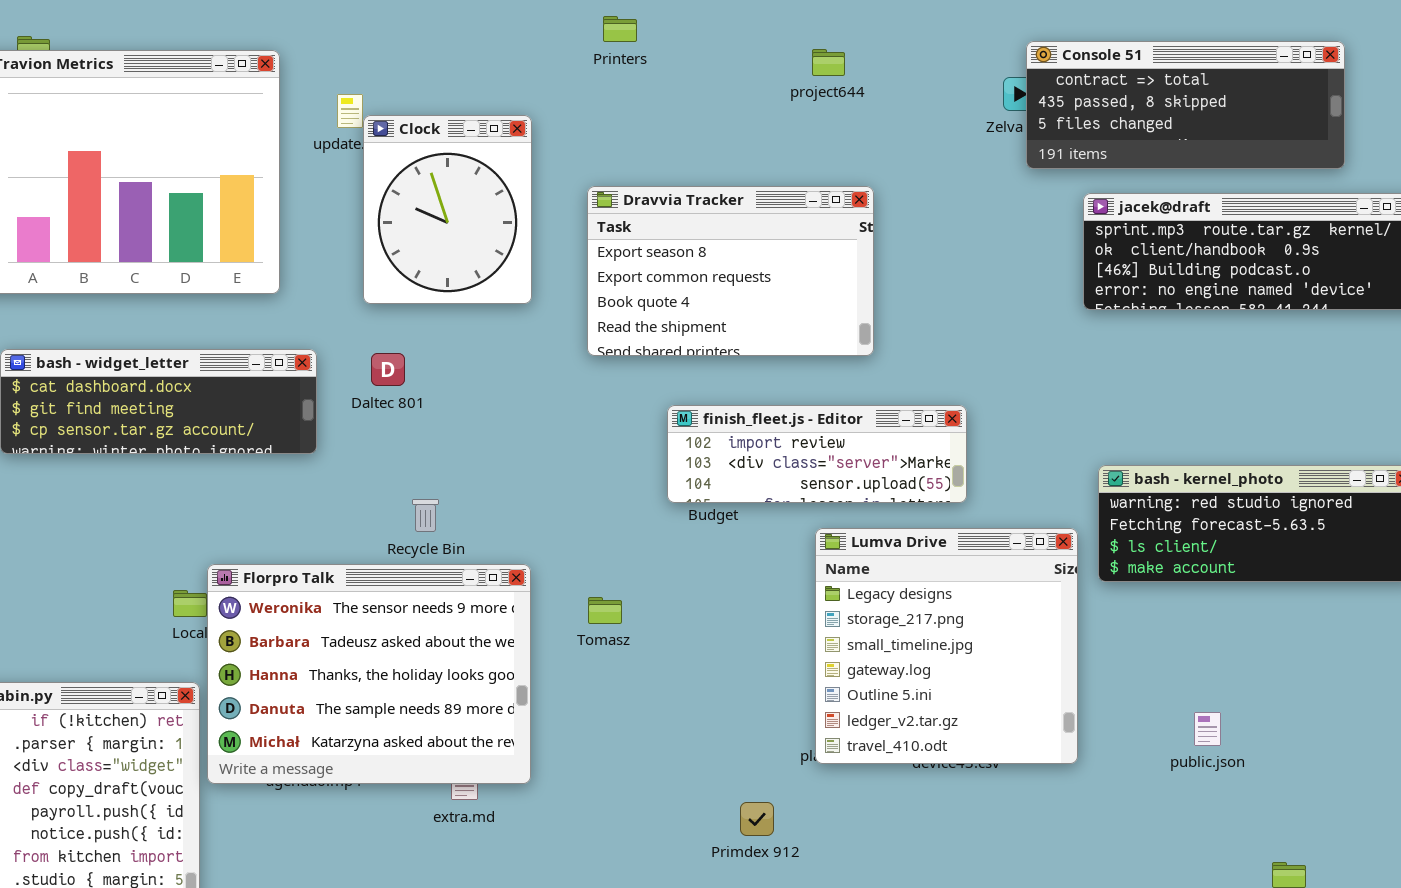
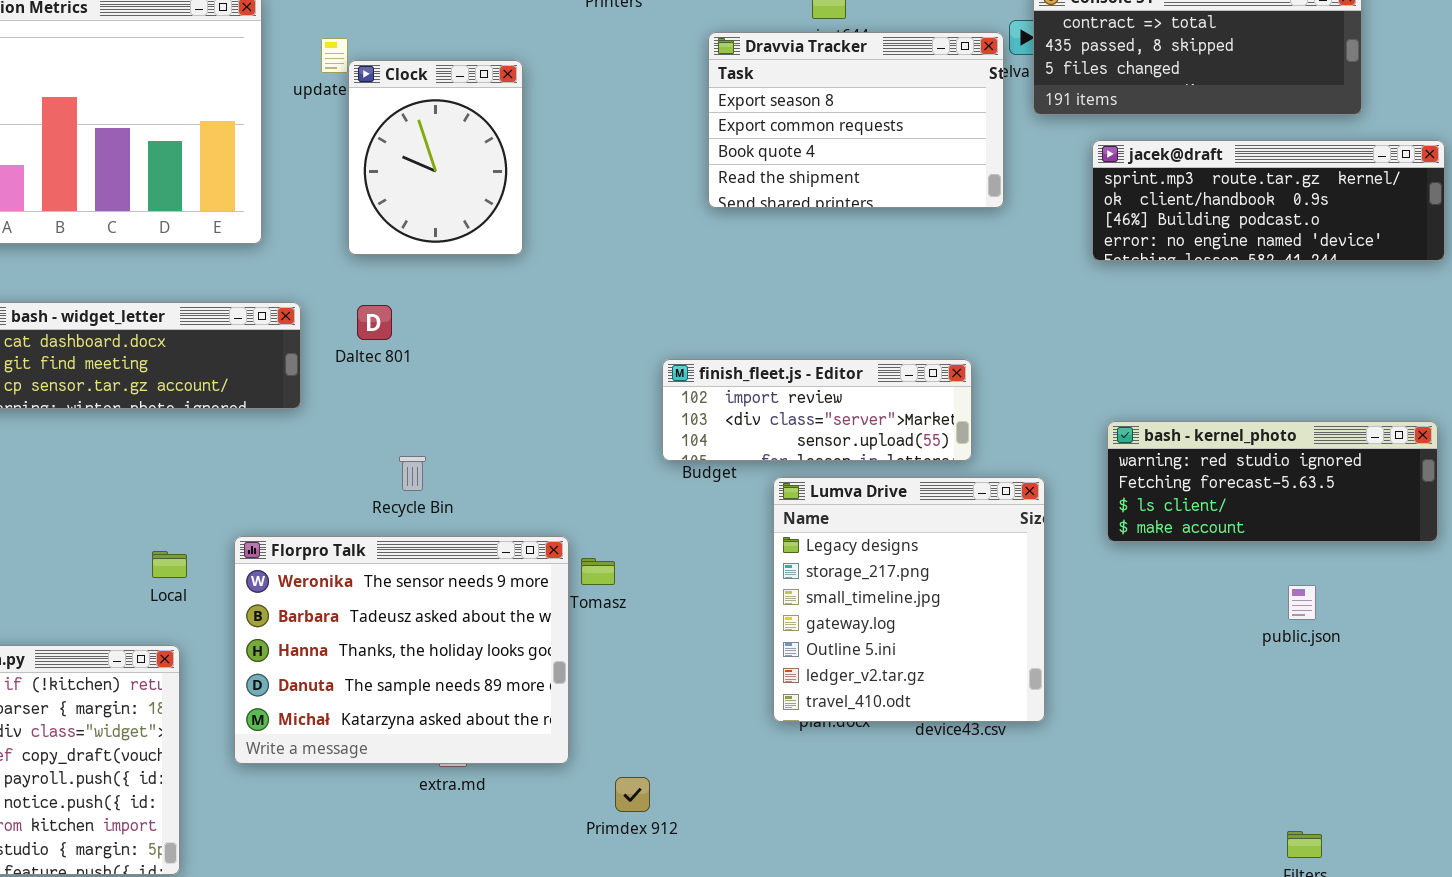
Dravvia Tracker: [587,186,874,356] -> [708,32,1004,208], moved
Lumva Drive: [815,528,1078,764] -> [773,477,1045,722], moved
Florpro Talk: [207,564,531,784] -> [234,536,569,764], moved
public.json: [1194,712,1221,746] -> [1288,585,1316,620], moved
Primdex 912: [740,802,774,836] -> [615,777,650,812], moved

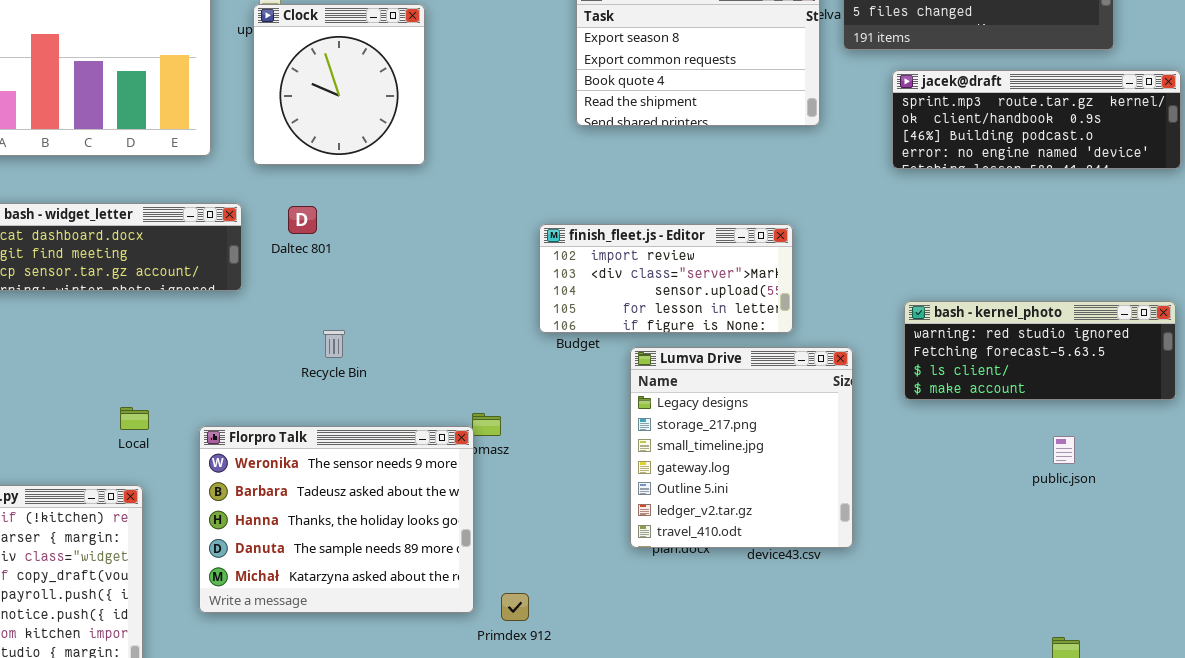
Clock: [348,60,523,255] -> [253,4,425,165], resized
finish_fleet.js - Editor: [662,359,972,461] -> [539,224,793,333], resized
Florpro Talk: [234,536,569,764] -> [199,426,474,613], moved

